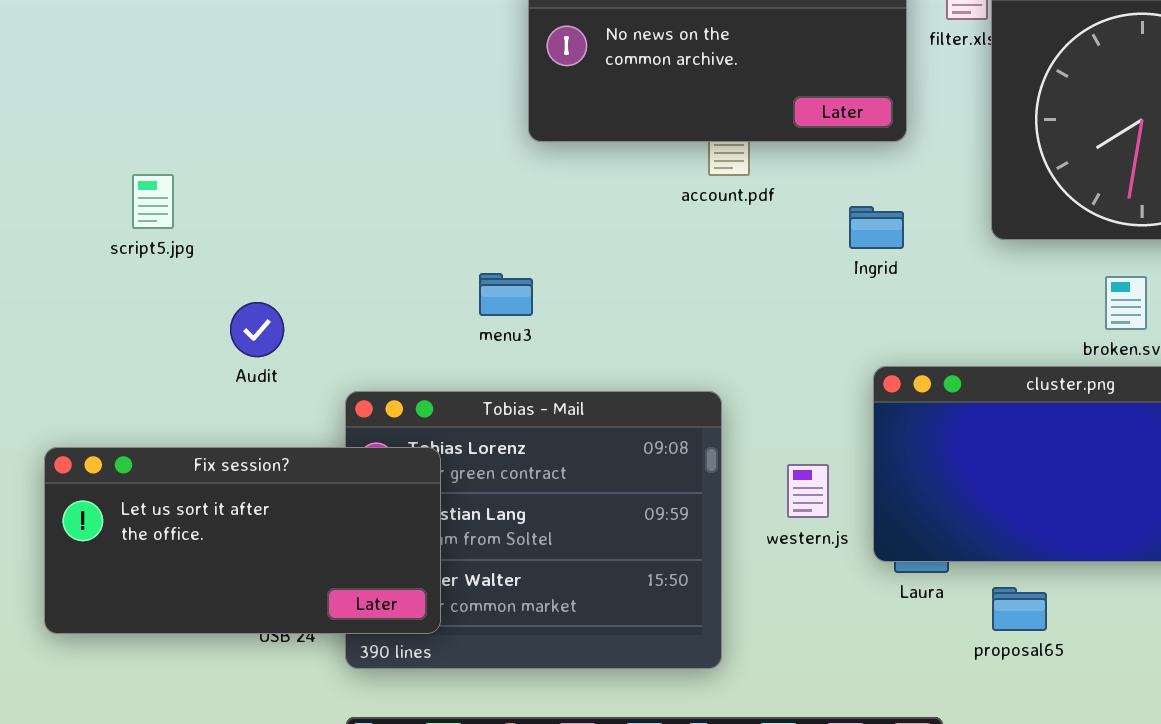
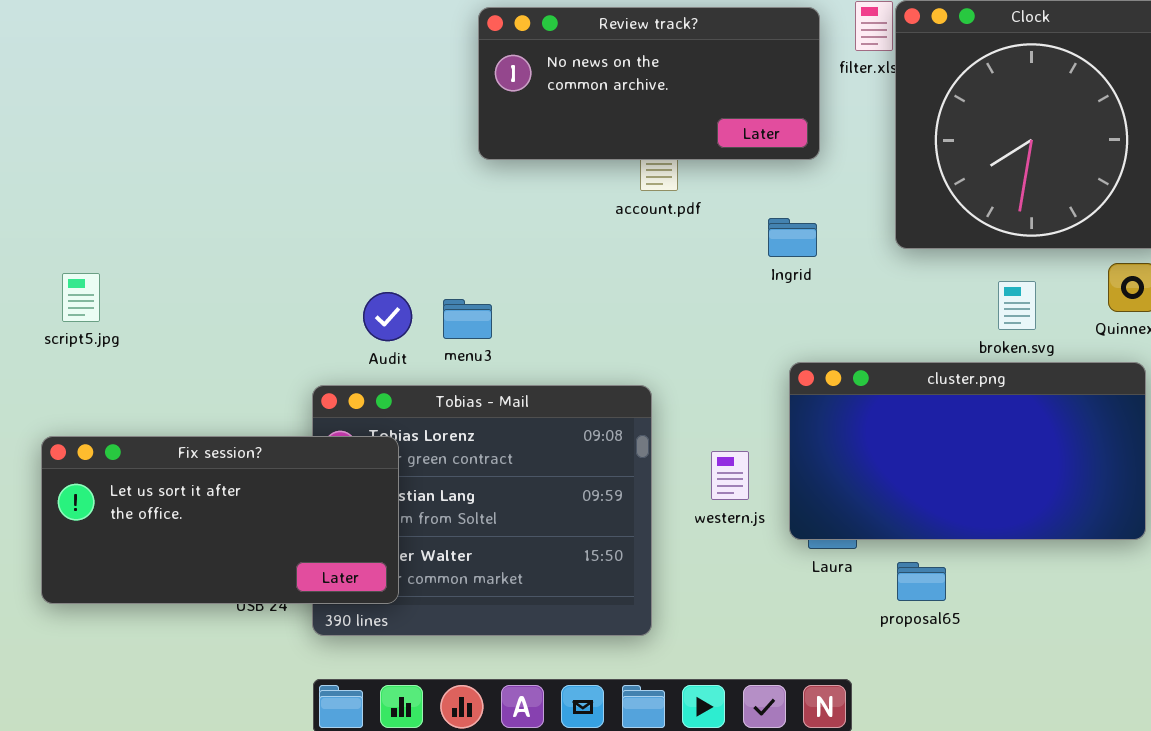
script5.jpg: [132,174,174,229] -> [62,273,100,322], moved
menu3: [479,273,533,316] -> [443,299,492,339], moved
Audit: [230,302,284,357] -> [363,292,412,341], moved

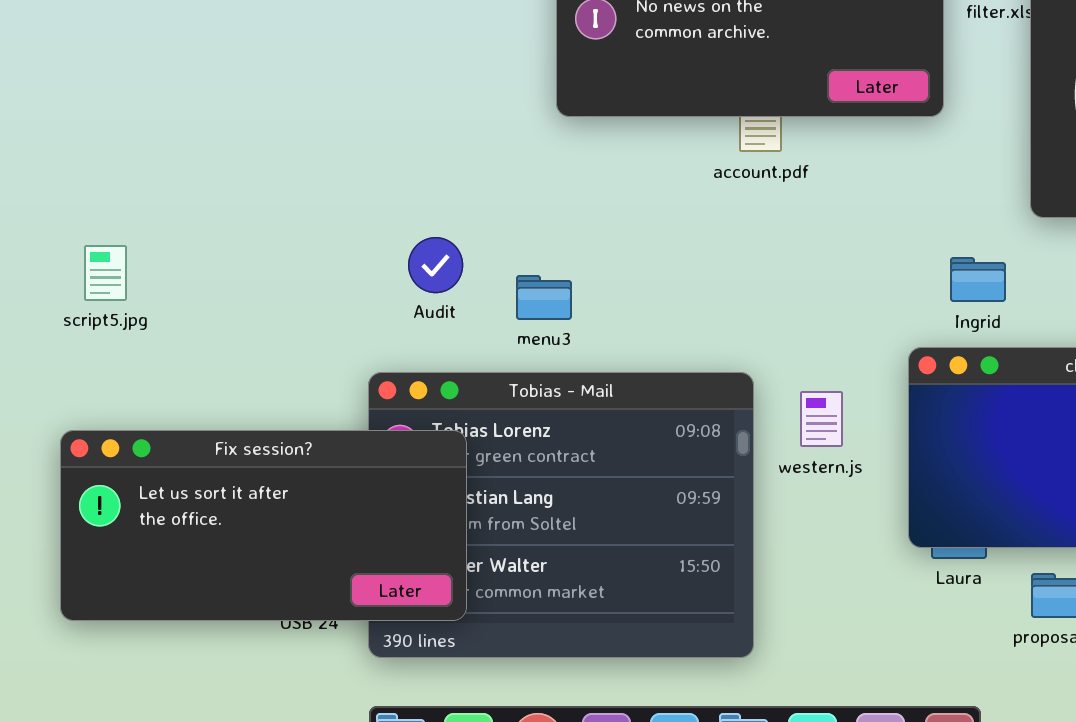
Ingrid: [768,218,817,257] -> [950,257,1006,302], moved
Audit: [363,292,412,341] -> [408,237,463,293], moved
western.js: [711,451,749,500] -> [800,391,843,447], moved

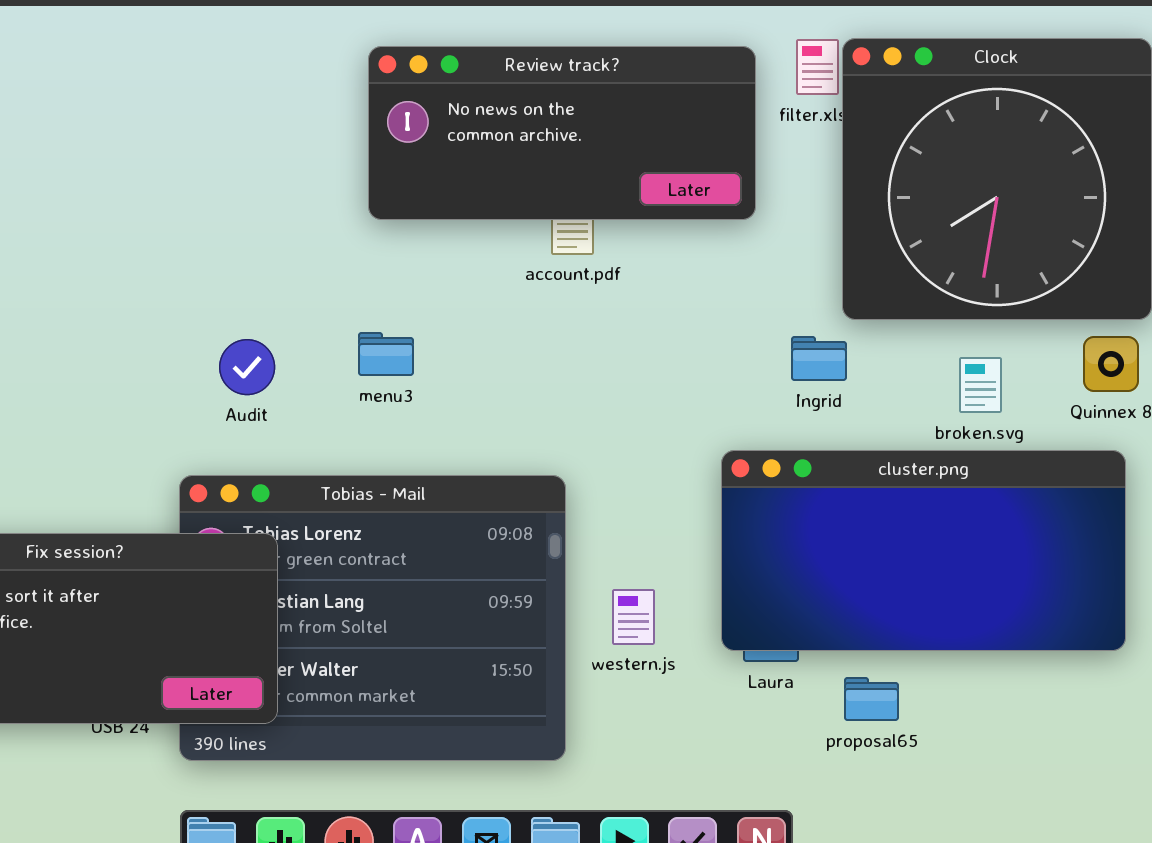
Ingrid: [950,257,1006,302] -> [791,336,847,381], moved
menu3: [516,275,572,320] -> [358,332,414,376], moved
western.js: [800,391,843,447] -> [612,589,655,645], moved

